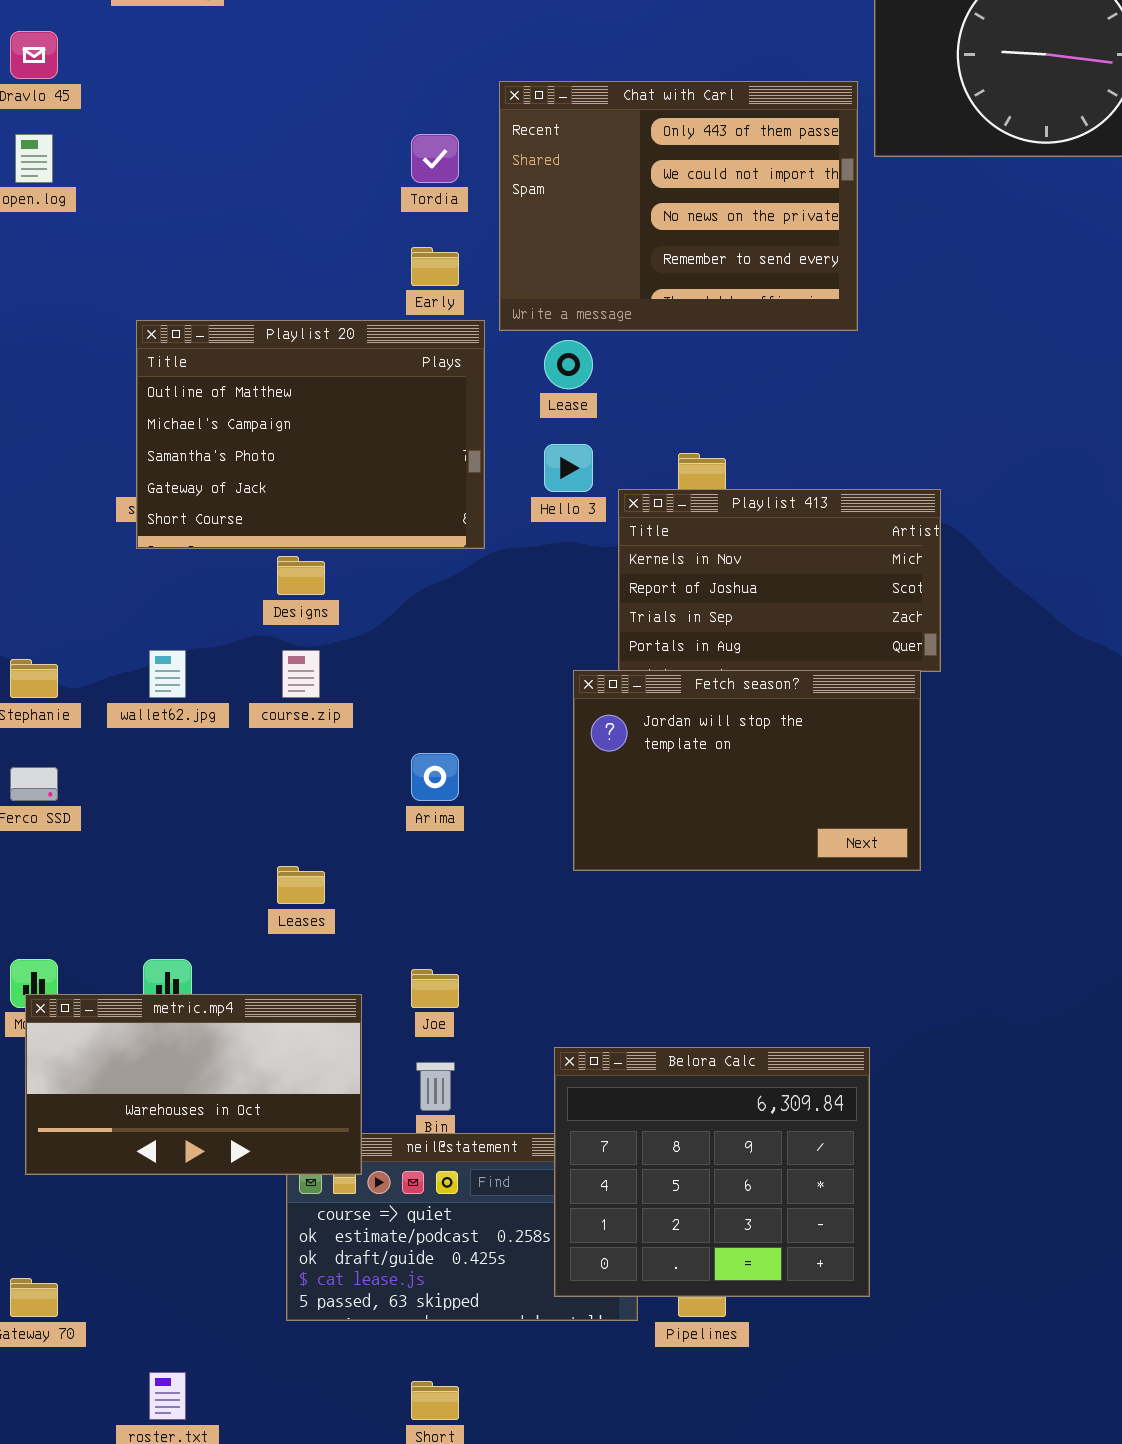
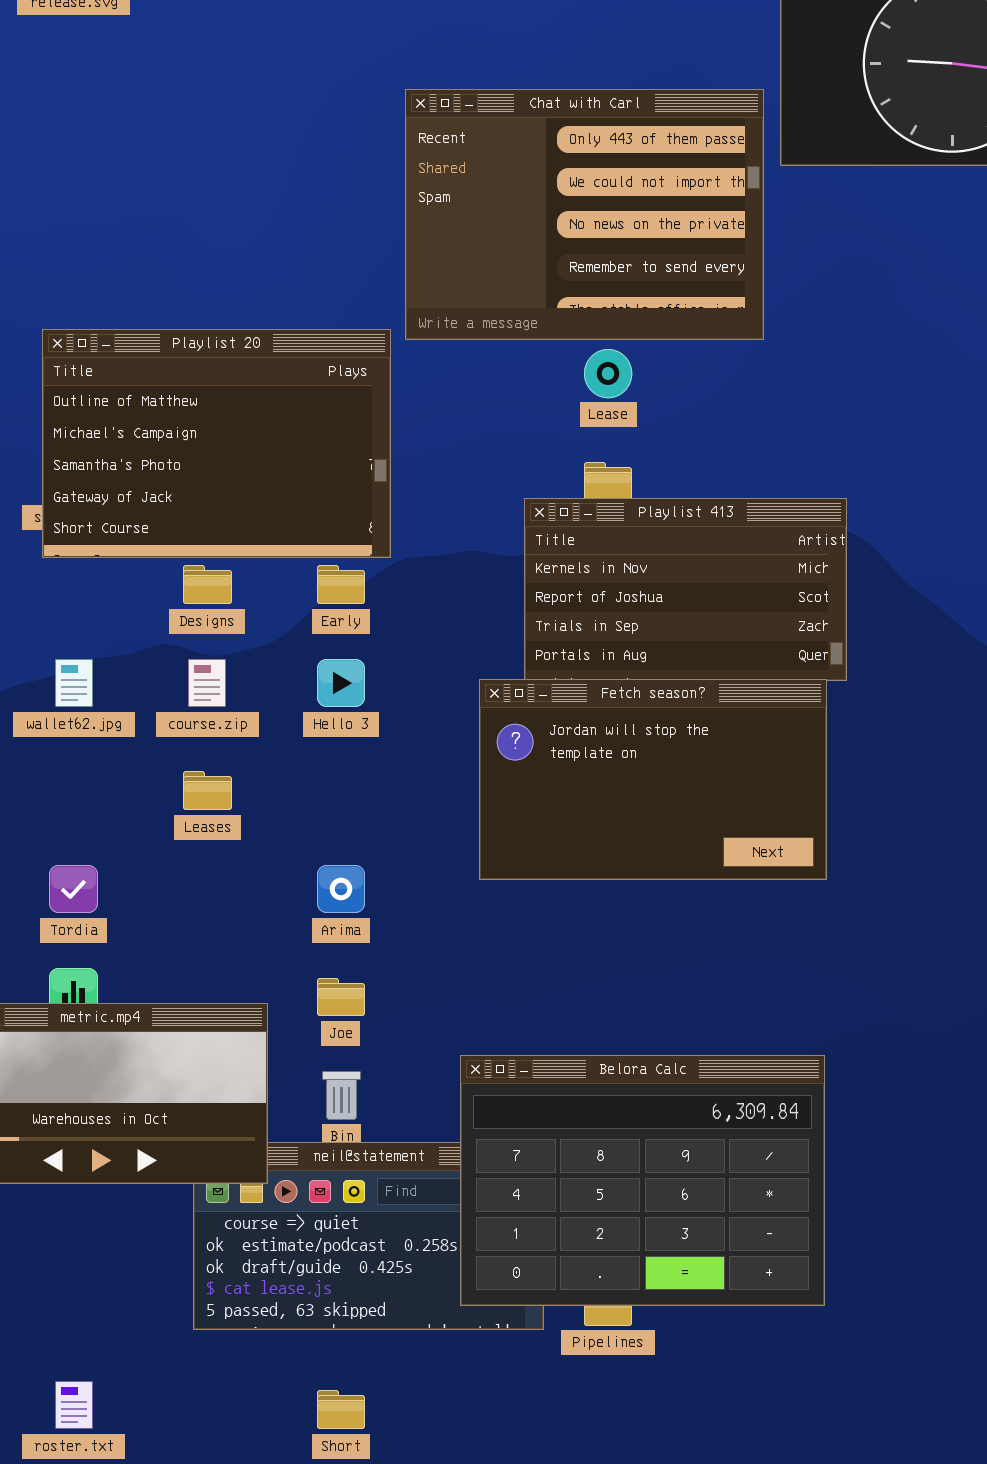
Tordia: [411,134,459,183] -> [49,865,98,913], moved
Early: [411,247,459,286] -> [317,565,365,604], moved
Lease: [544,340,593,389] -> [584,349,632,398], moved
Hello 3: [544,444,593,492] -> [317,659,365,707], moved
Arima: [411,753,459,801] -> [317,865,365,913], moved
Leases: [277,866,325,904] -> [183,771,232,810], moved
Belora Calc: [554,1047,870,1297] -> [460,1055,825,1306], resized

